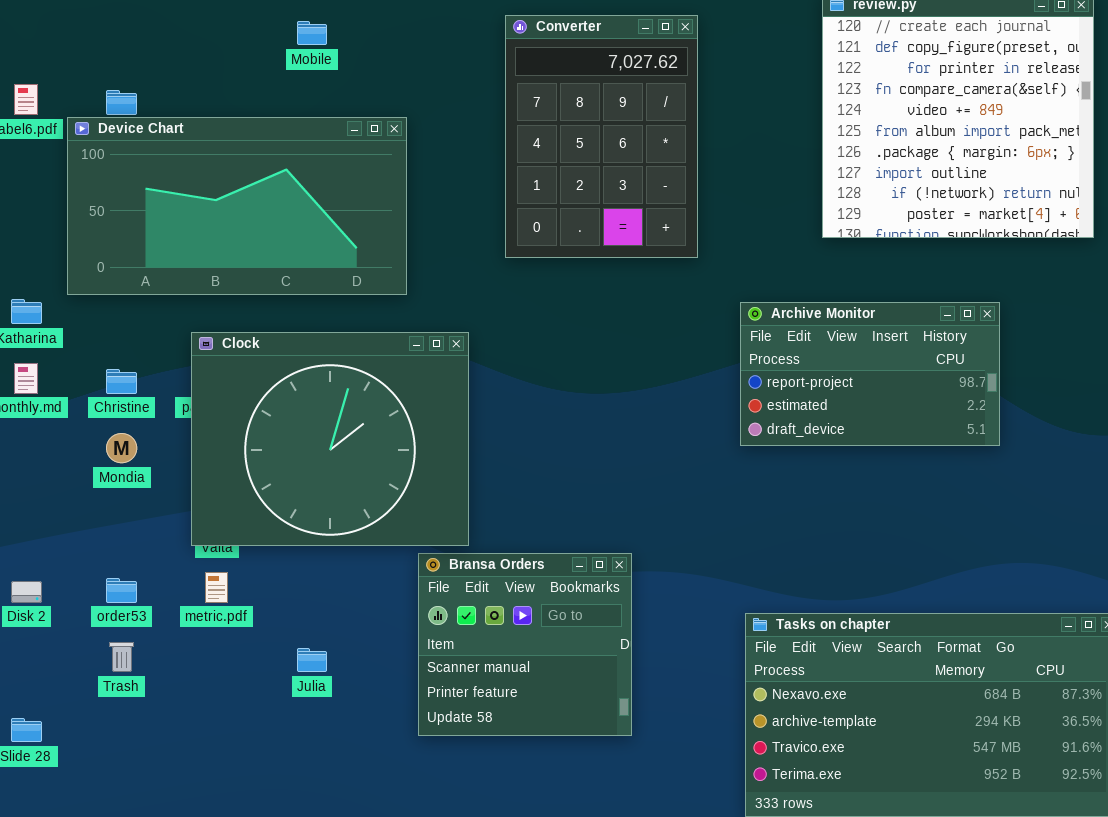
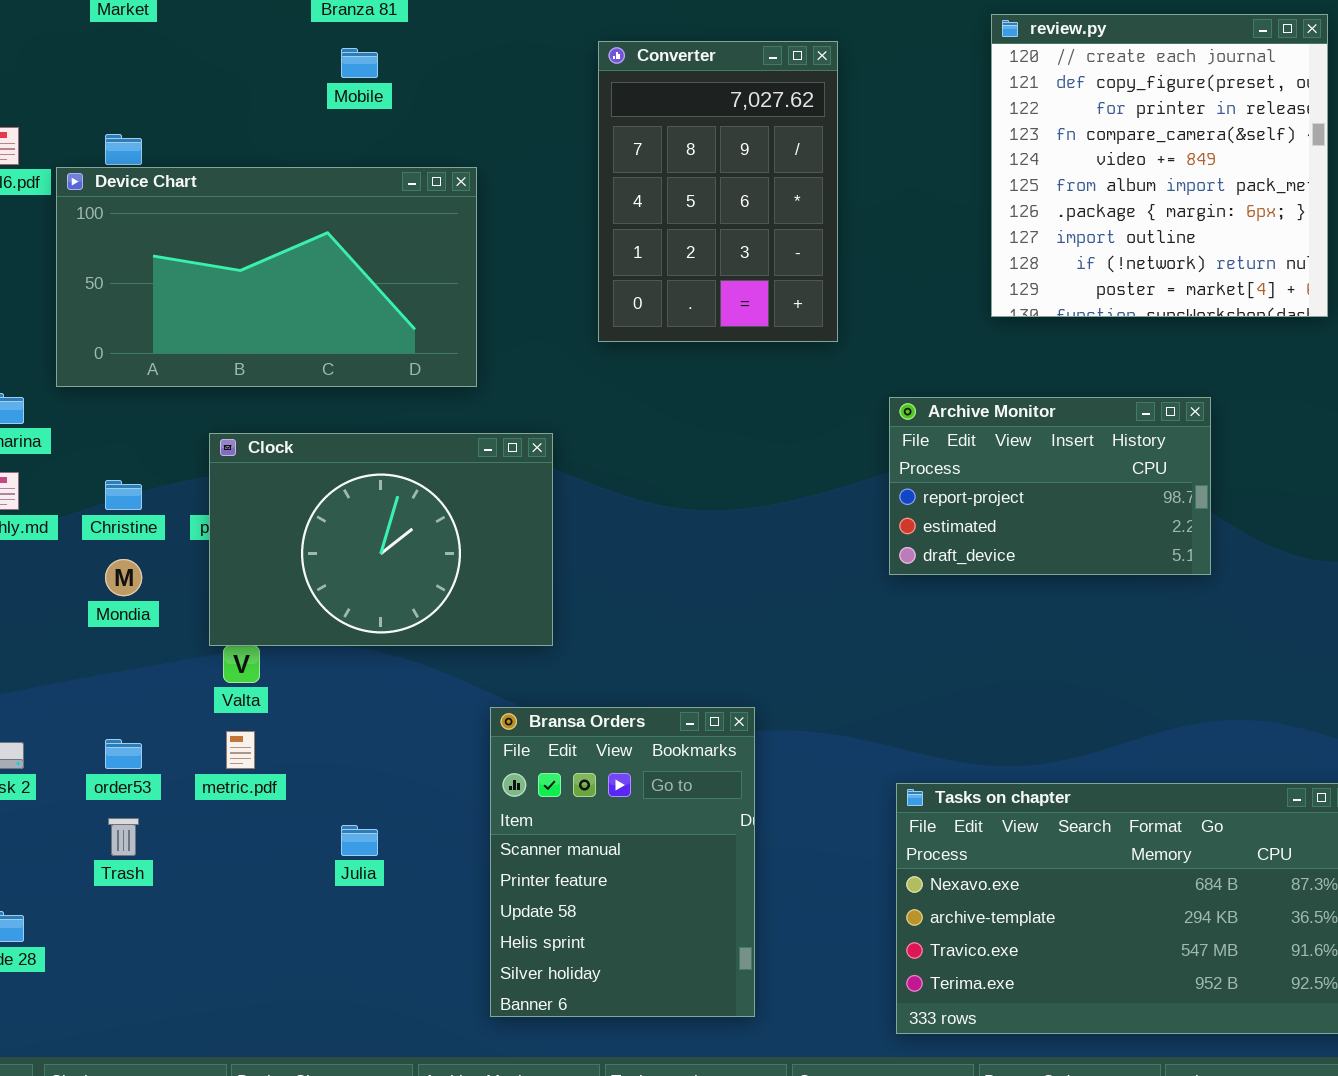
Clock: [191,332,469,546] -> [209,433,553,646], resized
Bransa Orders: [418,553,632,736] -> [490,707,755,1017], resized

